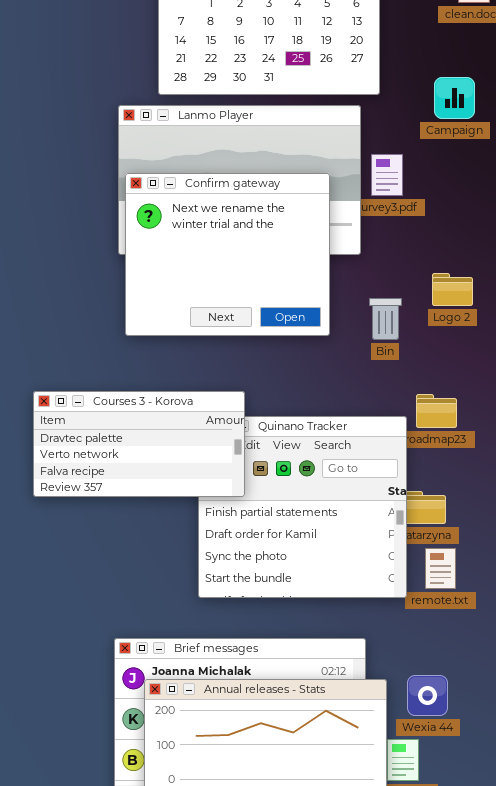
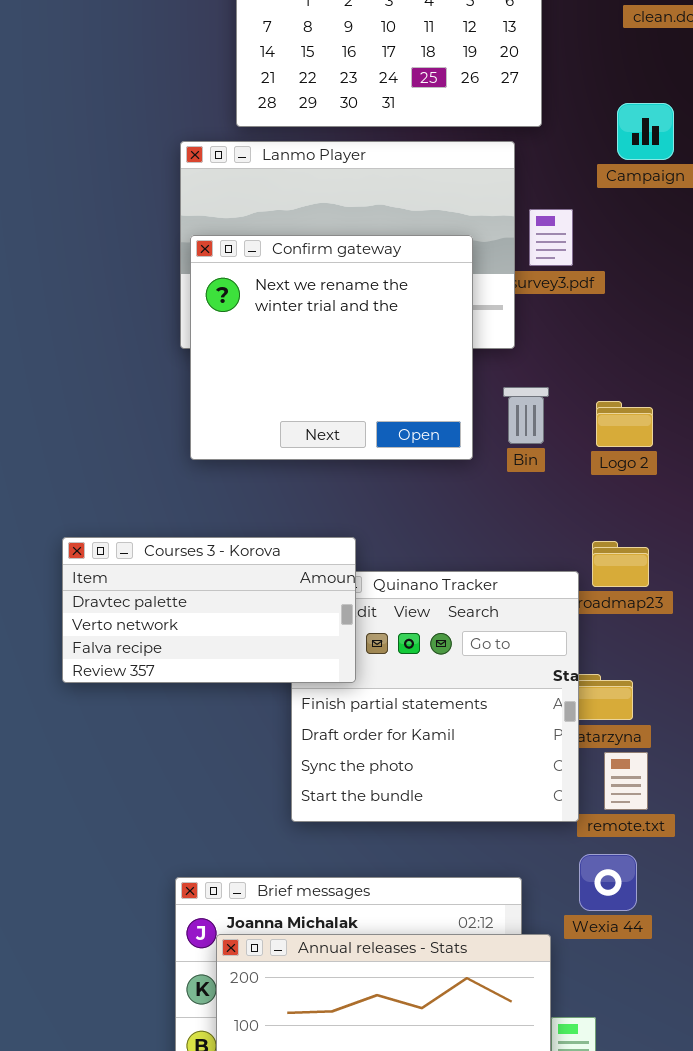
Logo 2: [432,273,473,306] -> [596,401,653,447], moved
Bin: [369,298,402,340] -> [503,387,549,444], moved
Wexia 44: [407,675,448,716] -> [579,854,637,911], moved

